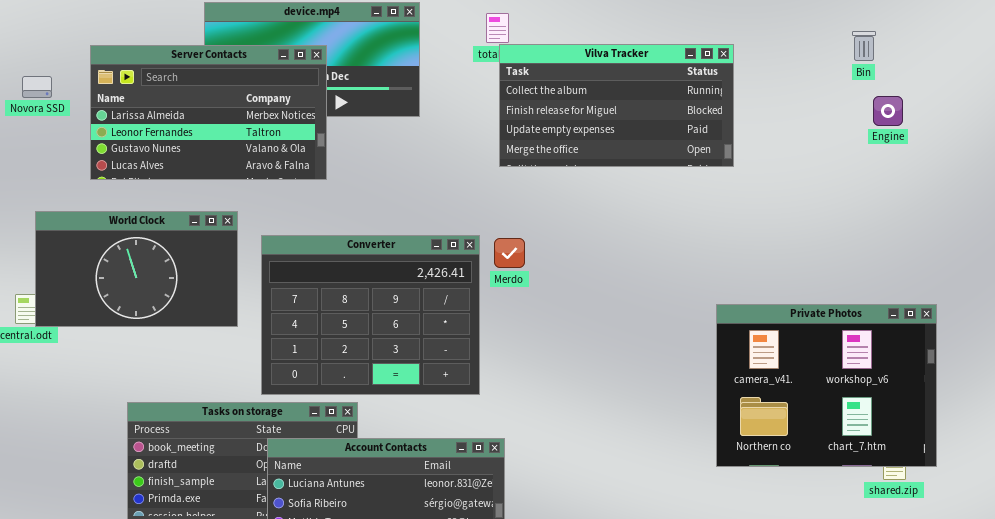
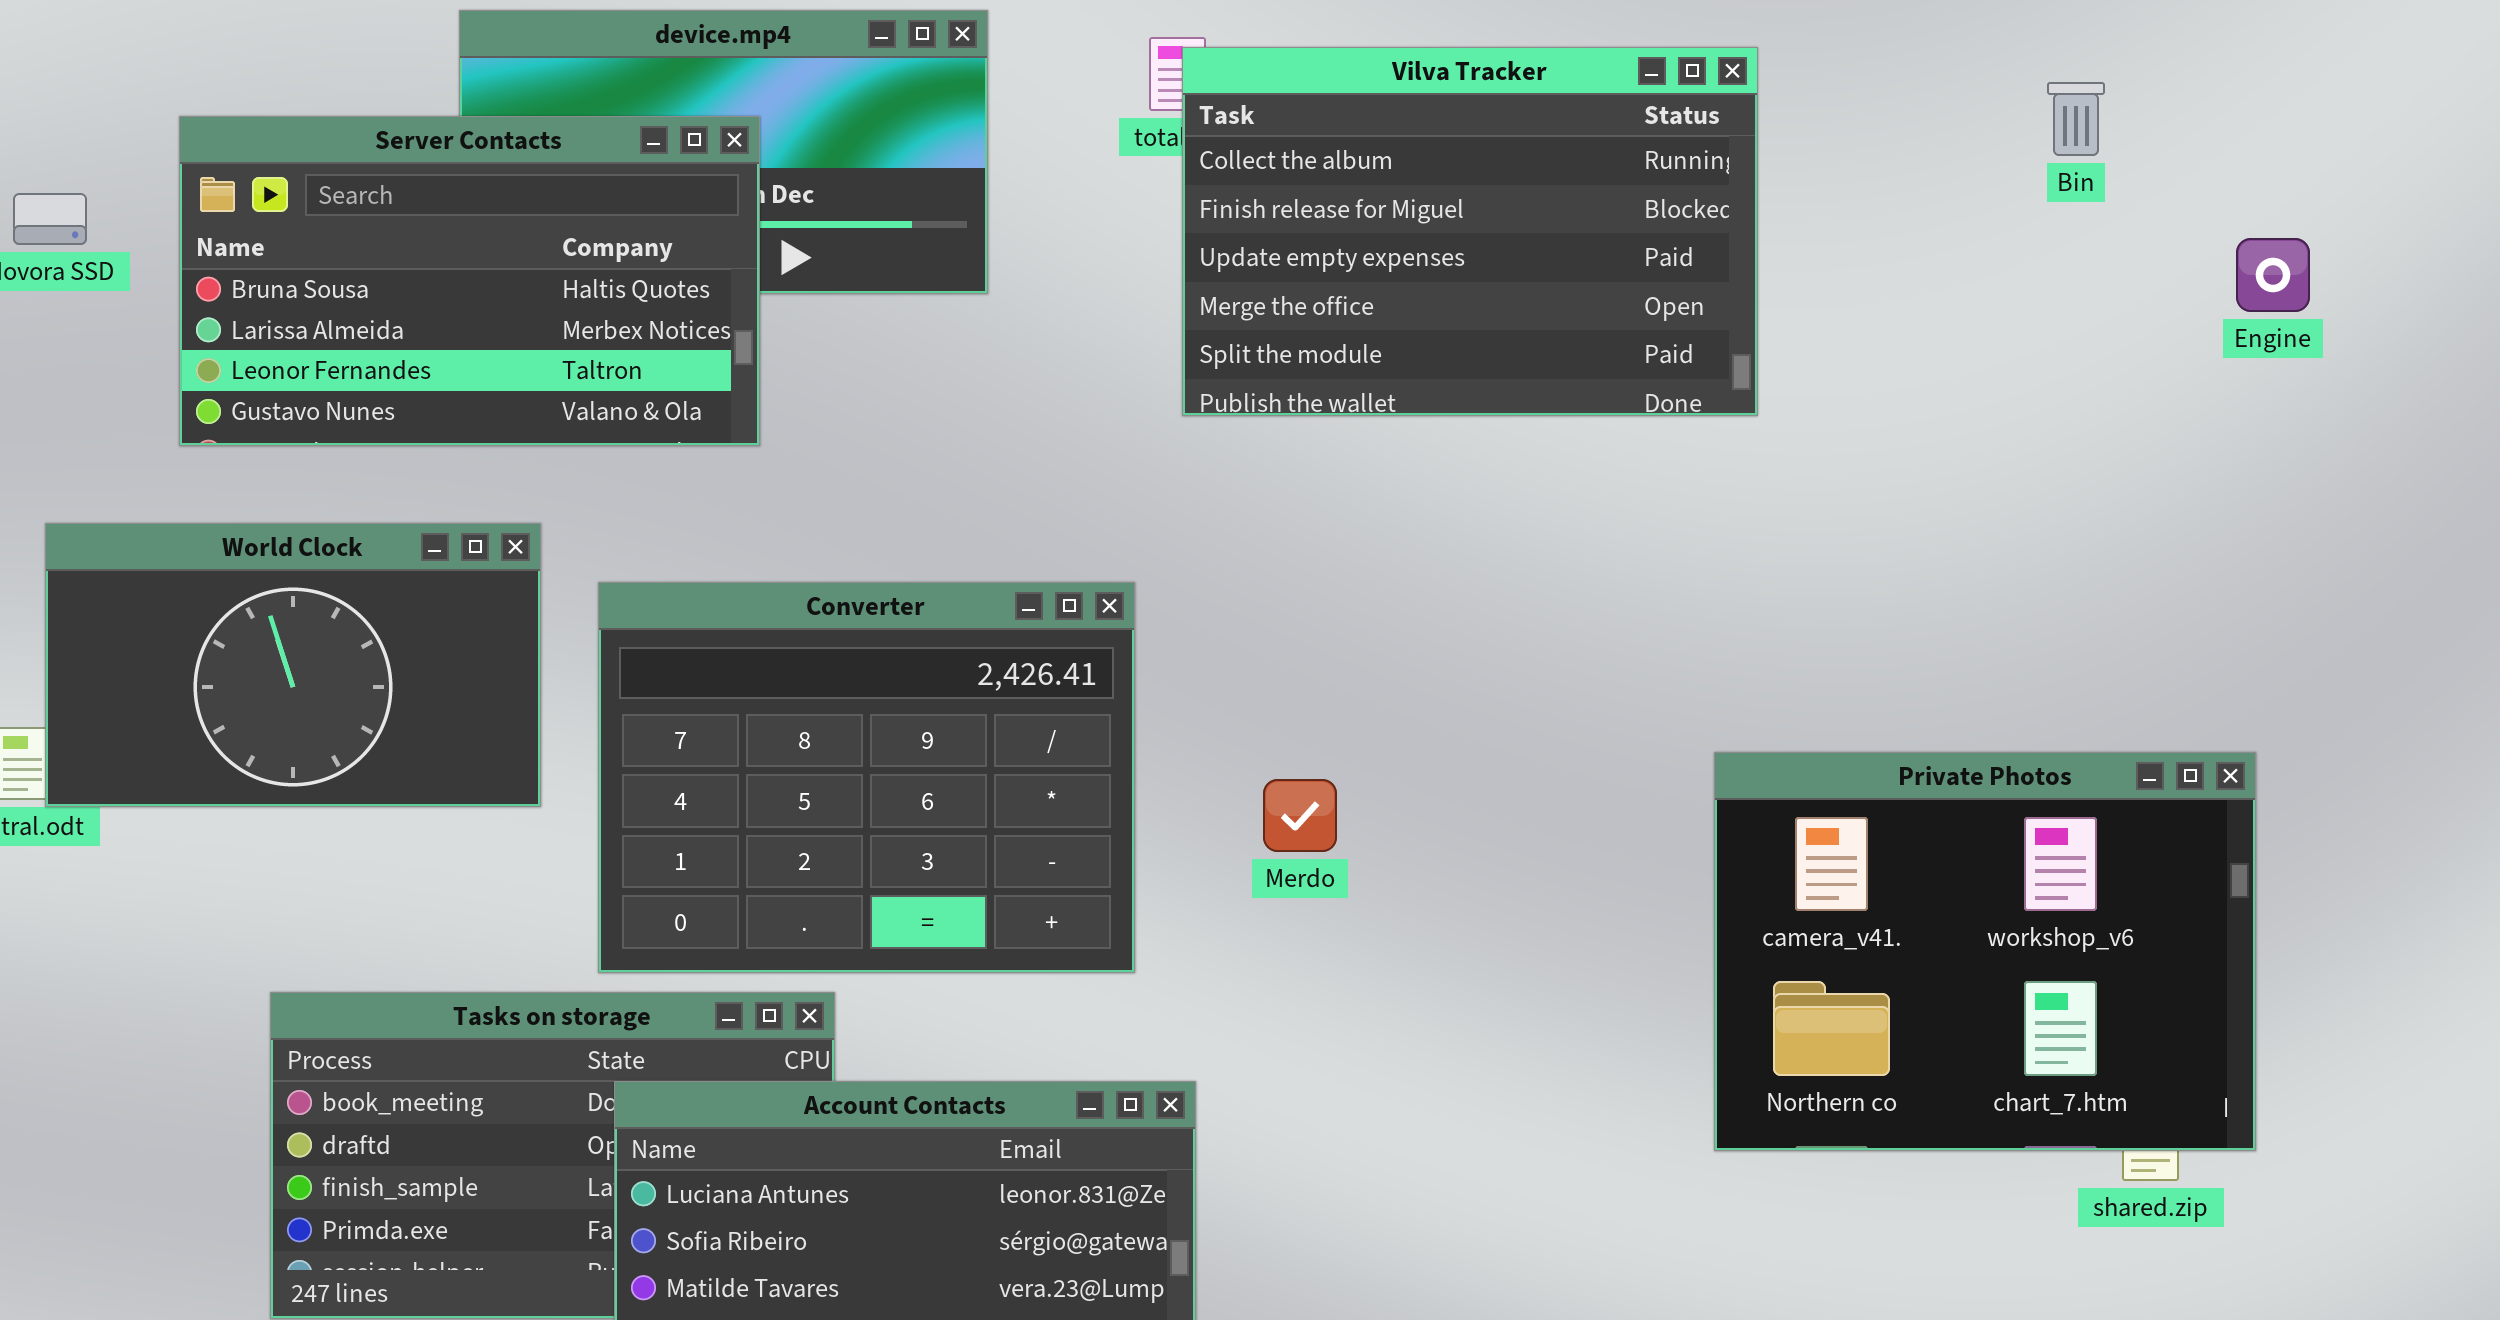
Vilva Tracker: [499,44,734,167] -> [1182,47,1758,416], resized
Server Contacts: [90,45,327,180] -> [179,116,760,446], scrolled up 1 row
Engine: [873,96,903,126] -> [2236,238,2310,312], moved
Merdo: [494,238,525,268] -> [1263,779,1337,852], moved

